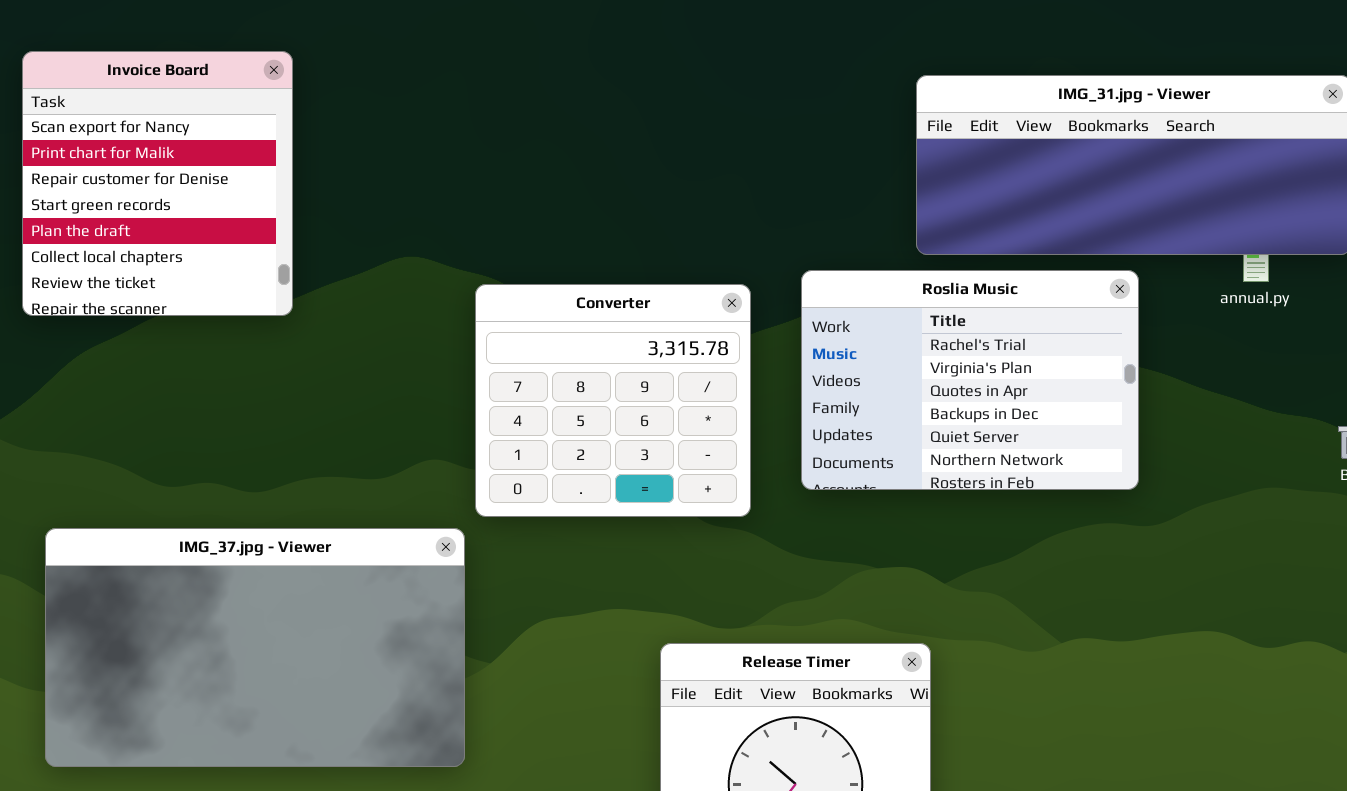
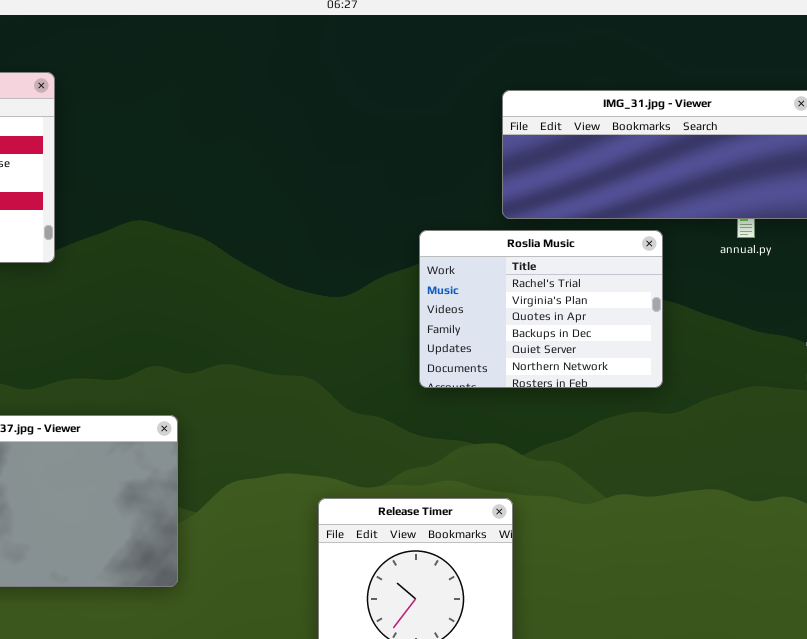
Converter: [475,284,751,517] -> none, closed

